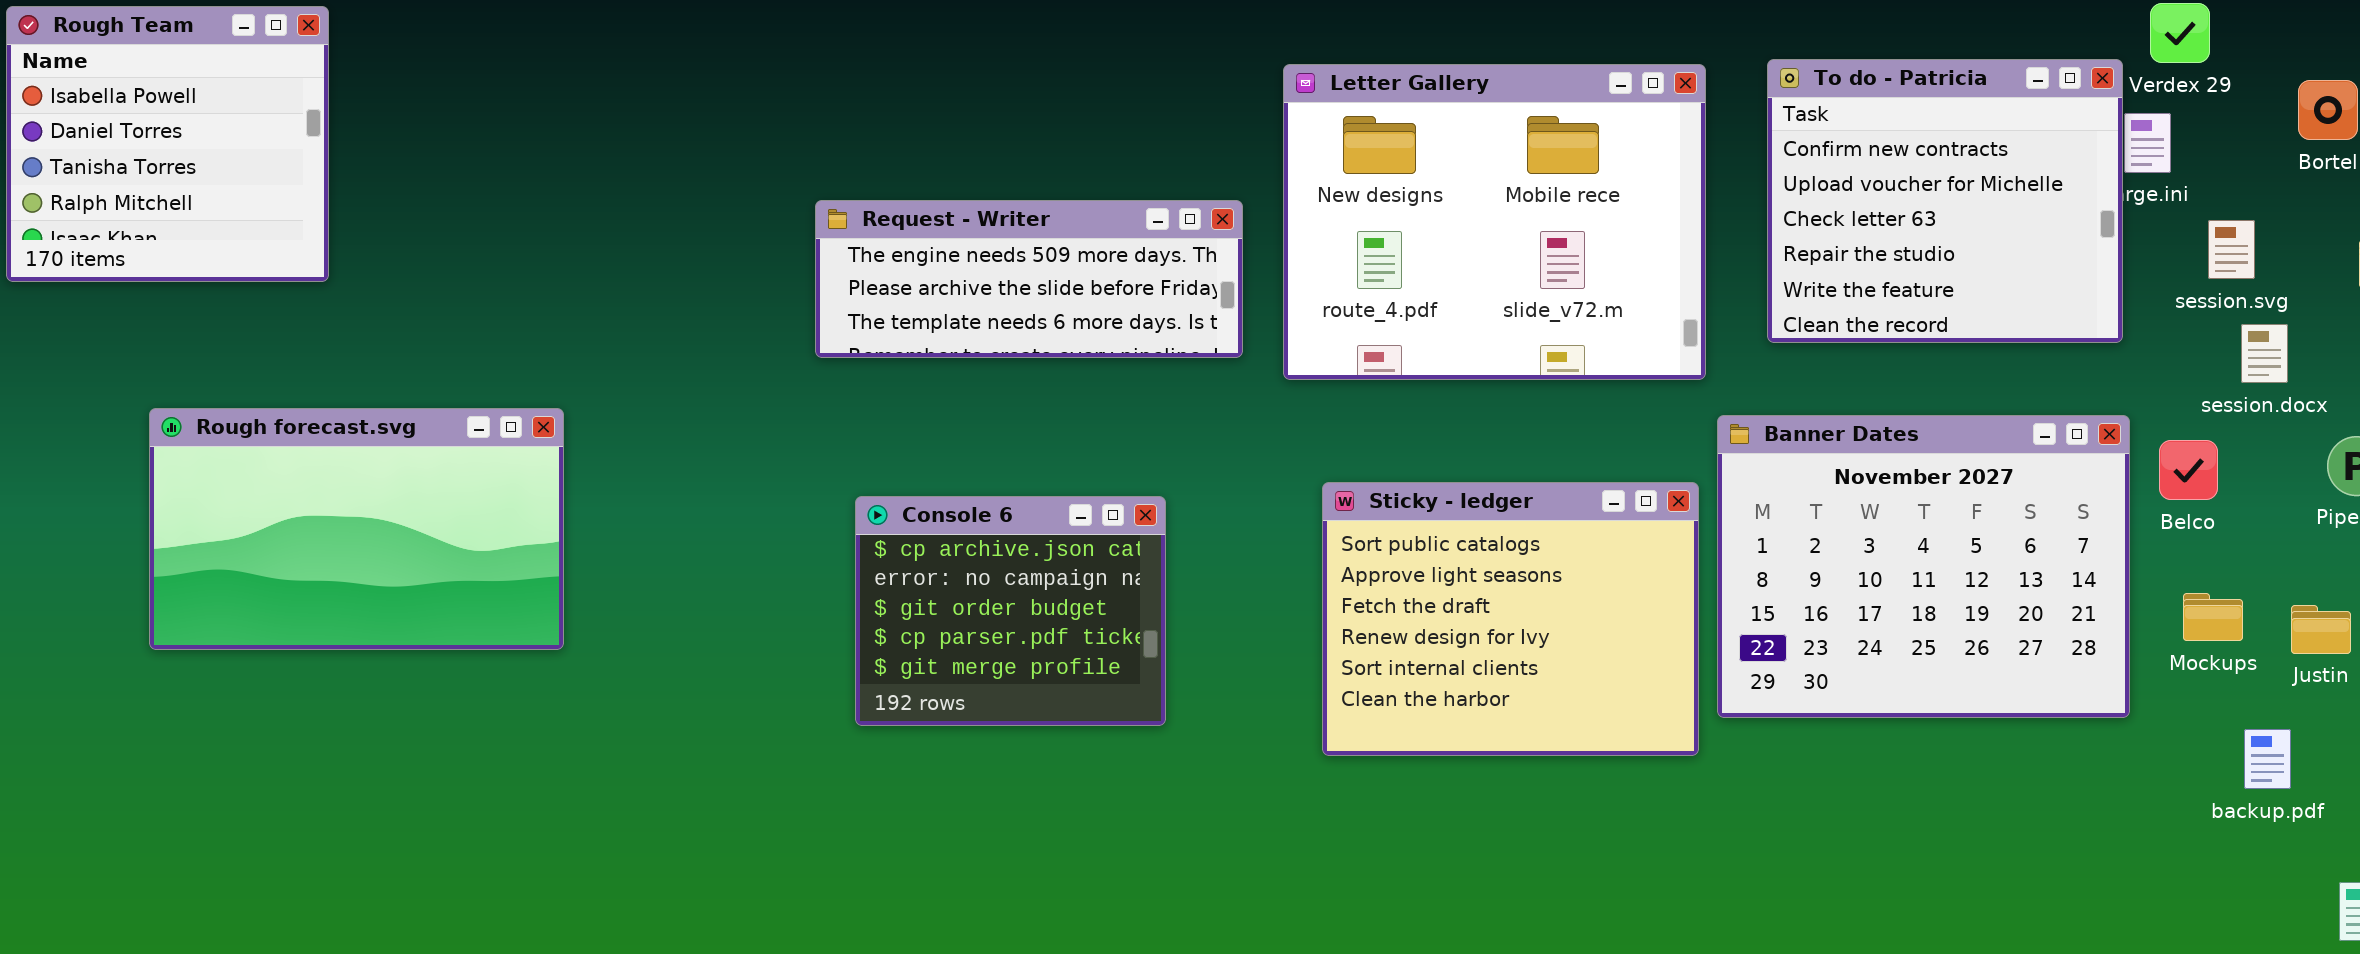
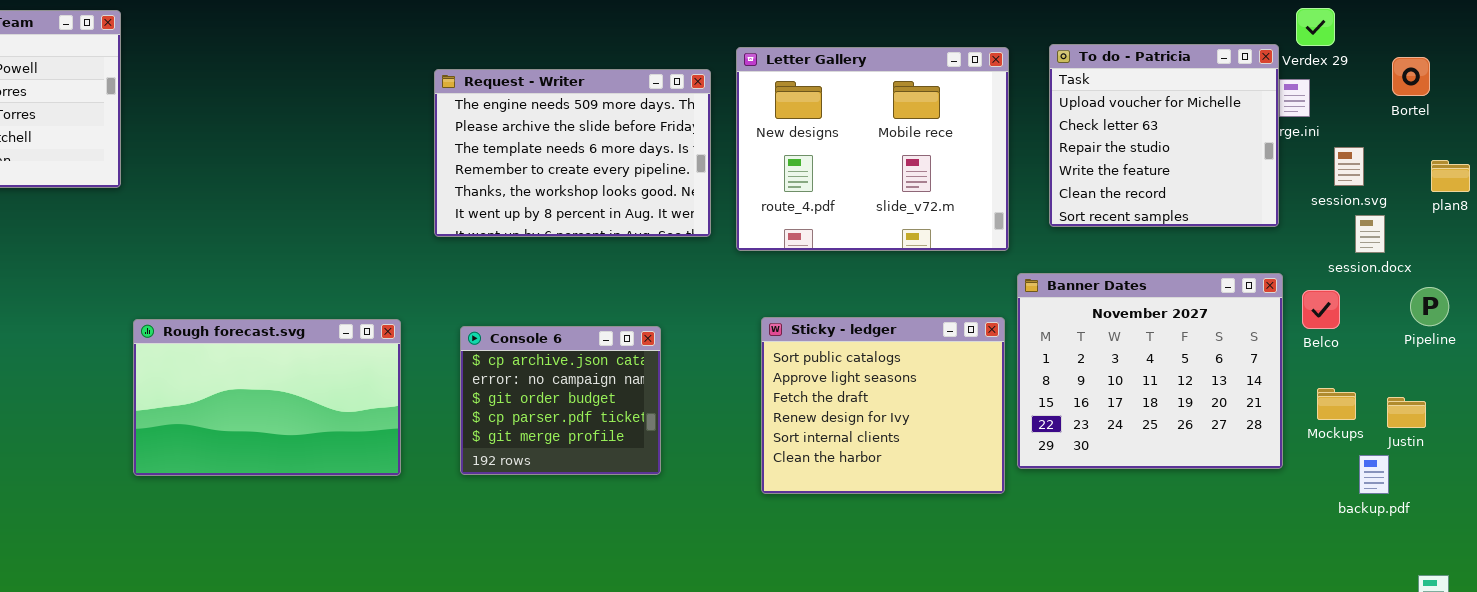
To do - Patricia: [1767,59,2123,343] -> [1049,44,1279,227], scrolled down 1 row
Request - Writer: [815,200,1243,358] -> [434,69,711,237], resized
Rough forecast.svg: [149,408,564,650] -> [133,319,401,476], moved
backup.pdf: [2244,729,2291,789] -> [1359,455,1389,494], moved

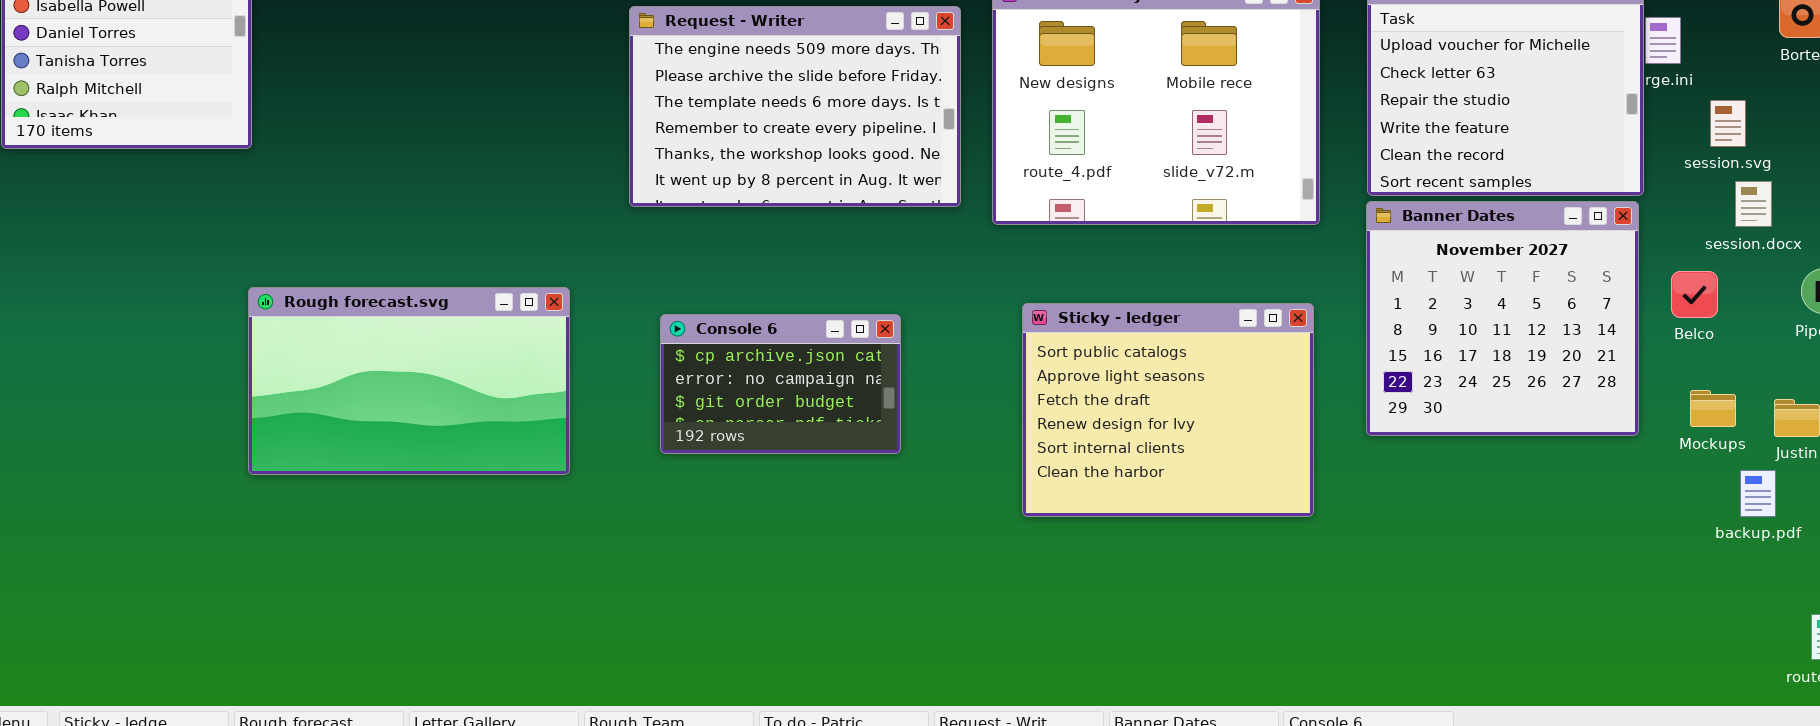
Banner Dates: [1017,273,1283,469] -> [1366,201,1639,436], moved, resized
Rough forecast.svg: [133,319,401,476] -> [248,287,570,475], moved
Console 6: [460,326,661,475] -> [660,314,901,454], resized

